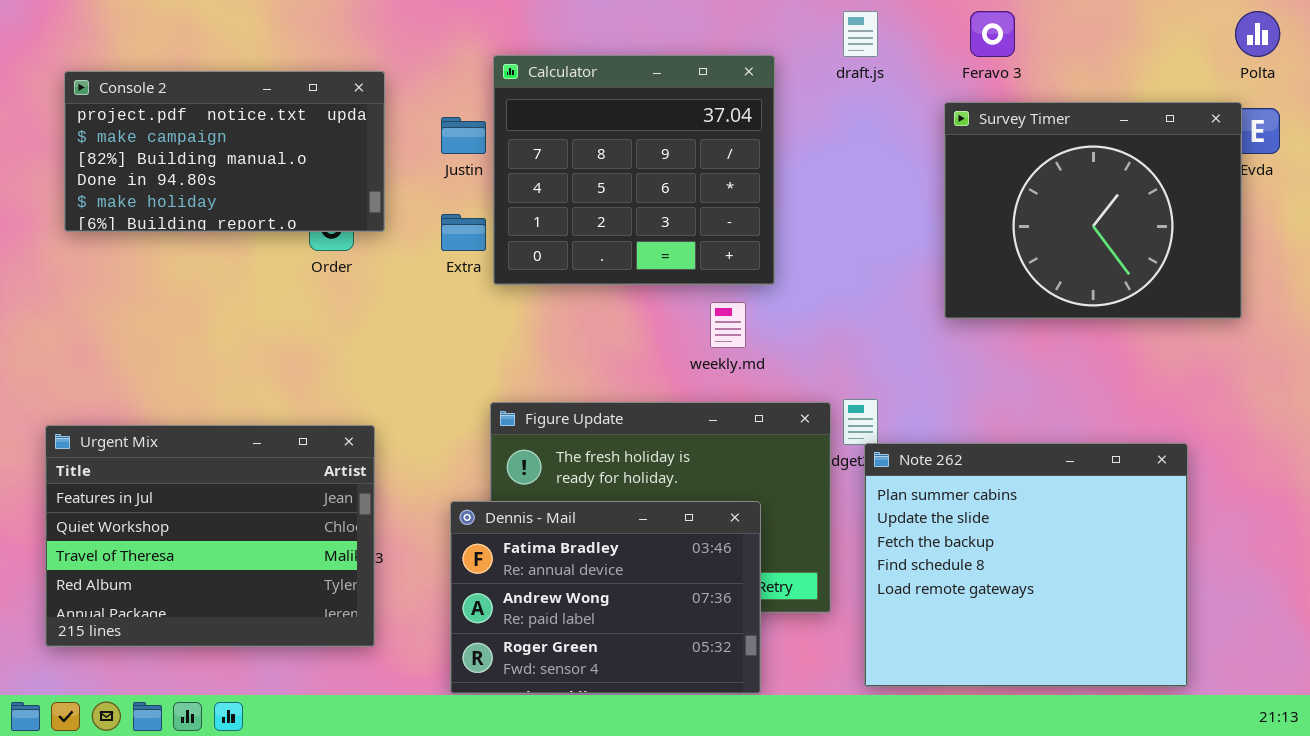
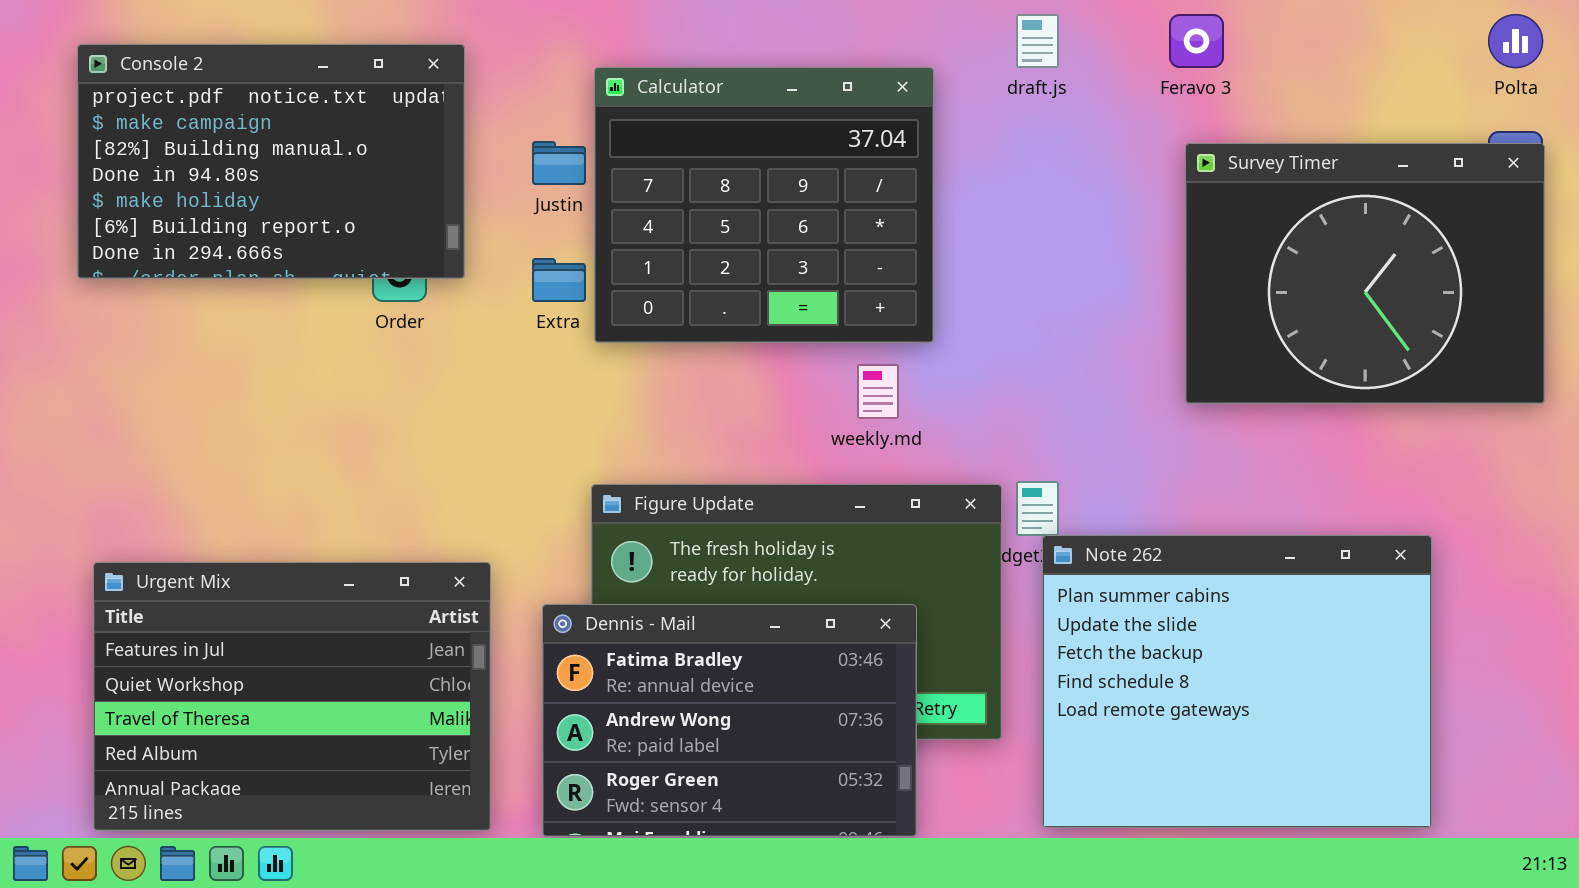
Console 2: [64,71,385,232] -> [77,44,465,279], resized
Survey Timer: [944,102,1242,319] -> [1185,143,1545,404], moved
Urgent Mix: [45,425,375,647] -> [93,562,491,831], moved

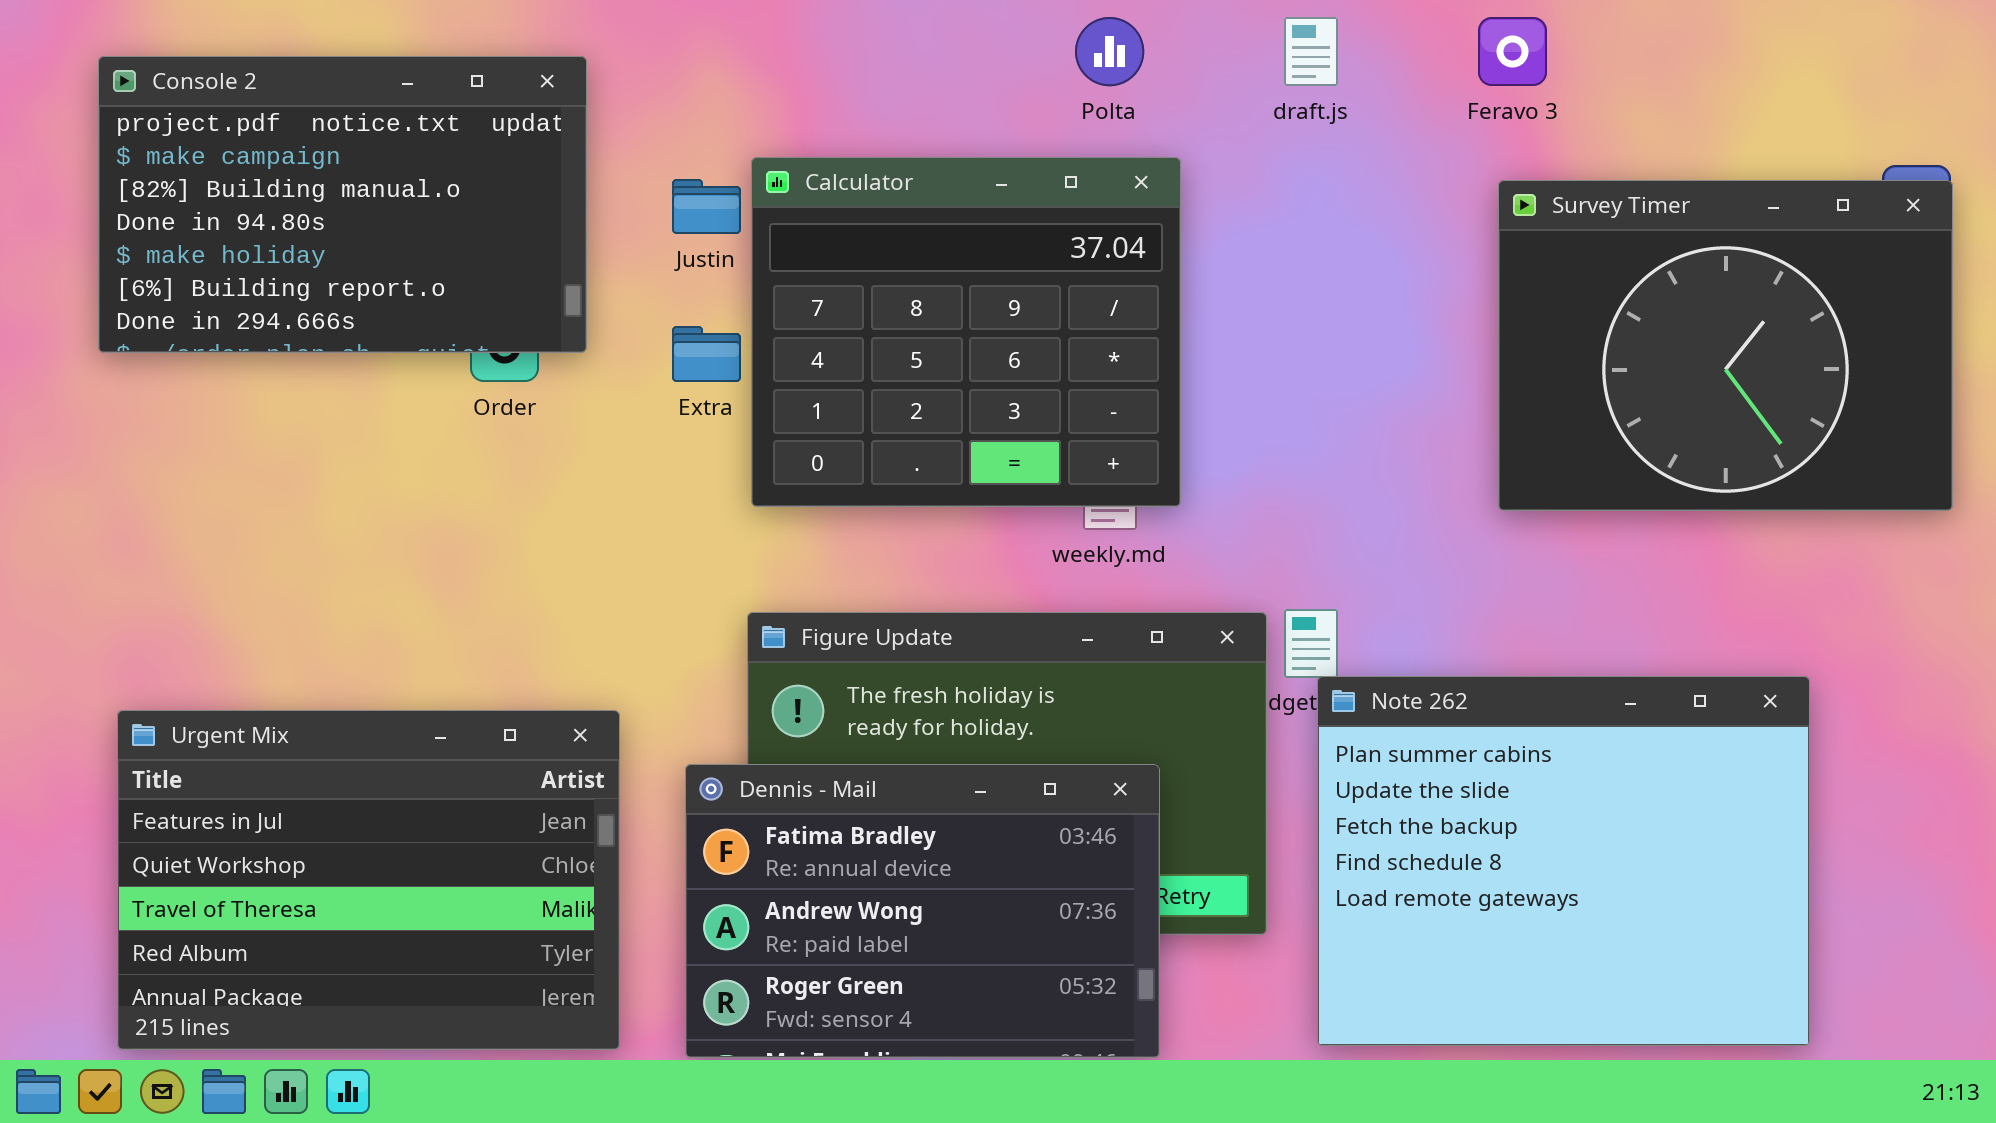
Polta: [1488,14,1543,68] -> [1075,17,1144,86], moved
Calculator: [594,67,934,343] -> [751,157,1181,507], moved

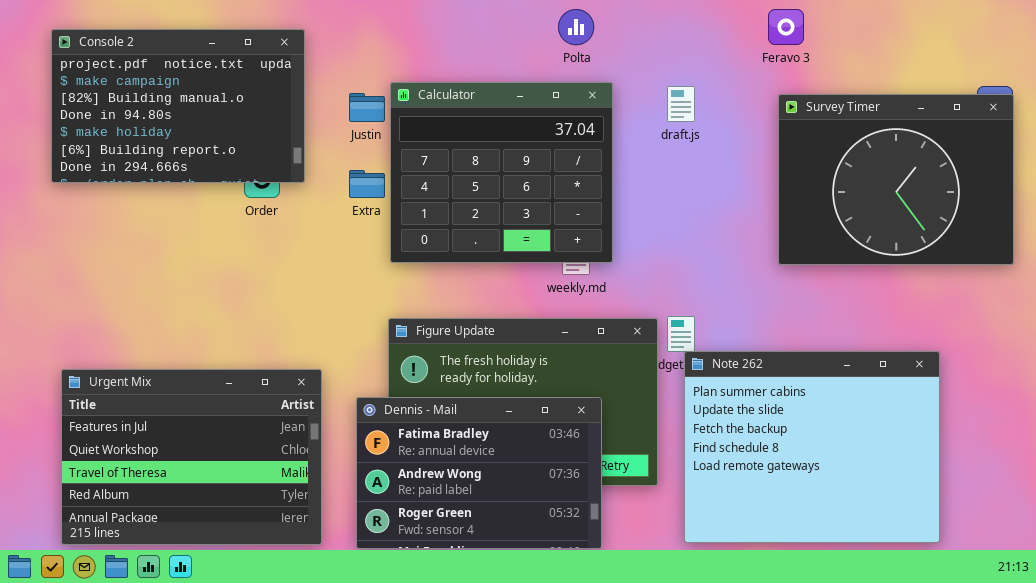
draft.js: [1284,17,1338,86] -> [667,86,695,122], moved

